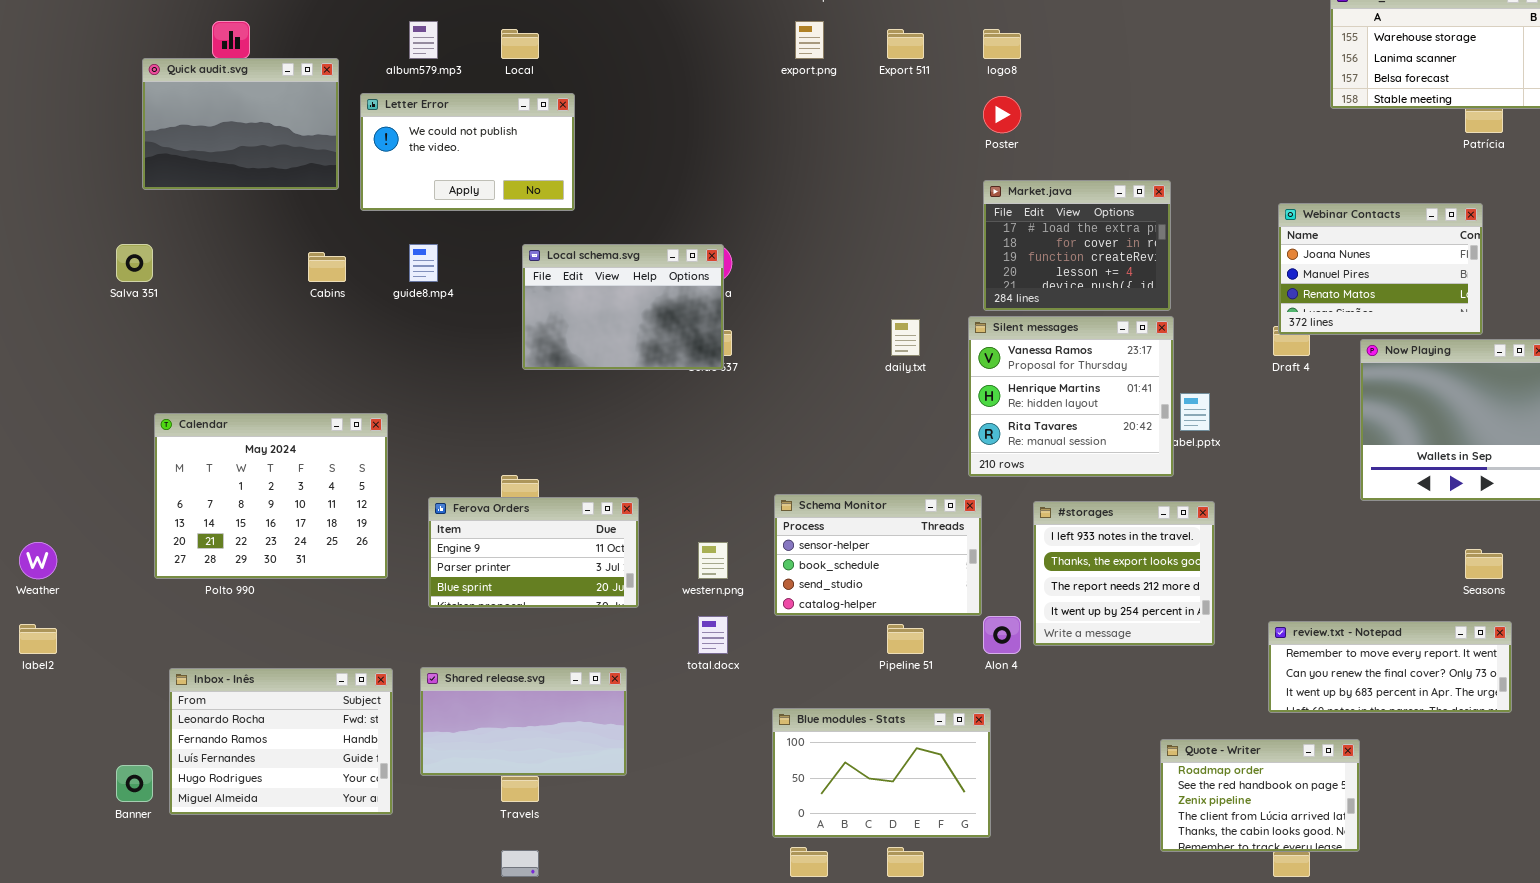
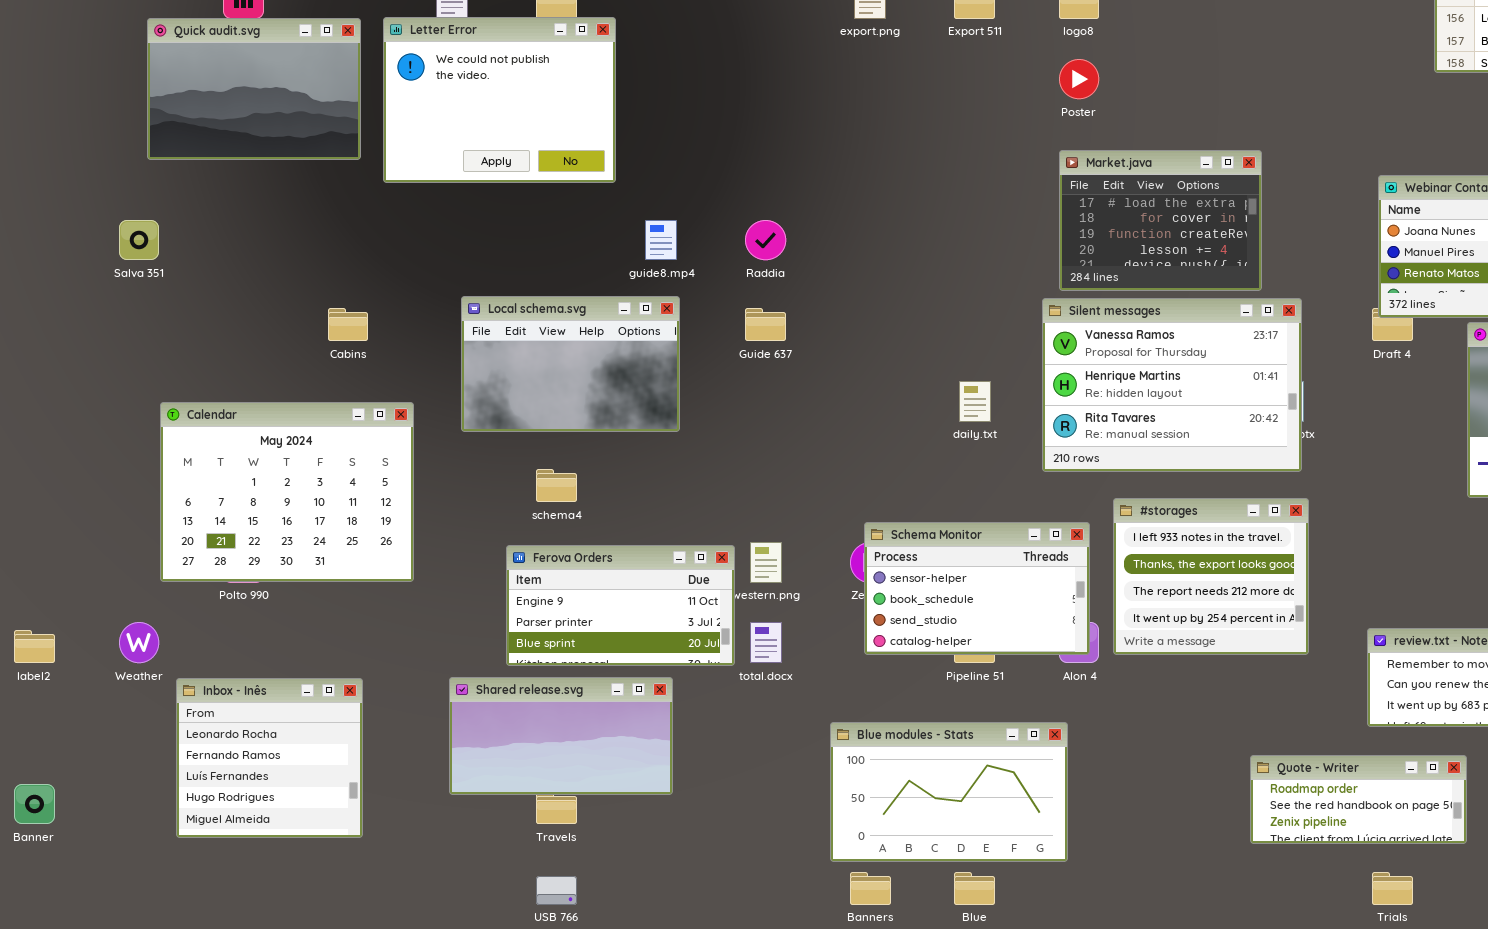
Letter Error: [360,93,575,211] -> [383,17,616,183], resized
guide8.mp4: [409,244,438,282] -> [645,220,677,260], moved
Local schema.svg: [522,244,724,370] -> [461,296,680,432], moved
Cabins: [308,252,346,282] -> [328,308,368,341], moved
Silent messages: [968,316,1174,477] -> [1042,298,1302,472], resized
daily.txt: [891,319,920,356] -> [959,381,991,422], moved
Schema Monitor: [774,494,982,616] -> [864,522,1090,655], moved
Ferova Orders: [428,497,639,608] -> [506,545,735,666], moved
Weather: [19,542,57,579] -> [119,622,159,663], moved
Inbox - Inês: [169,668,393,815] -> [176,678,363,838], resized
Quote - Writer: [1160,739,1360,852] -> [1250,755,1467,844], resized
Banner: [116,765,153,802] -> [14,784,55,824], moved

